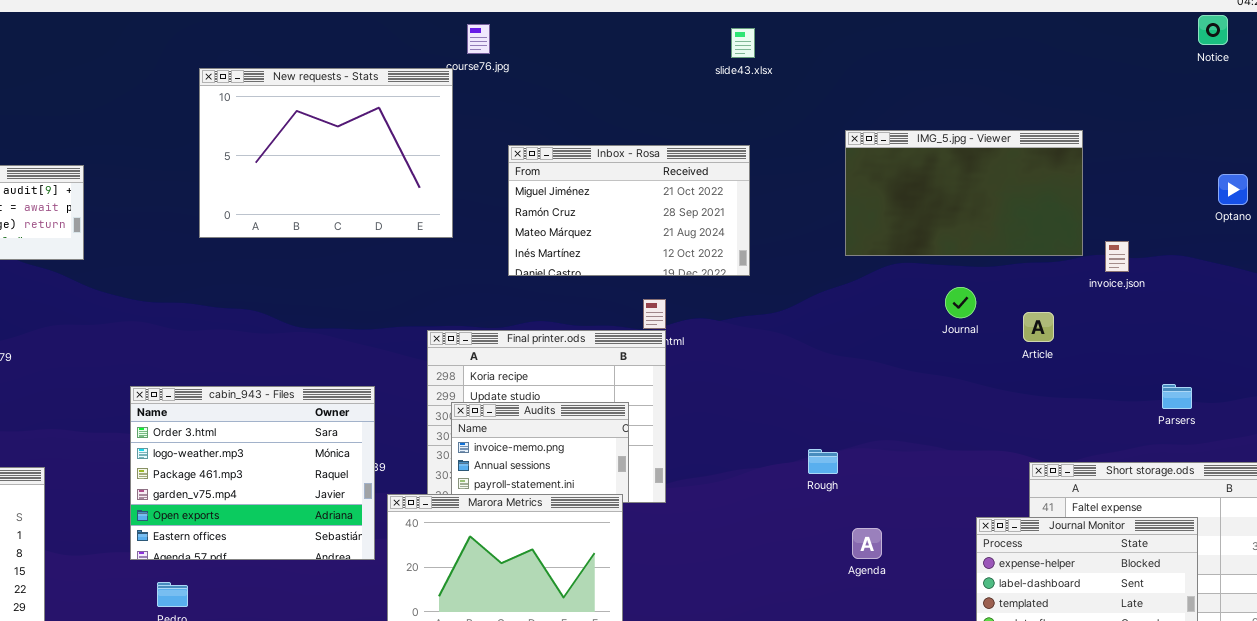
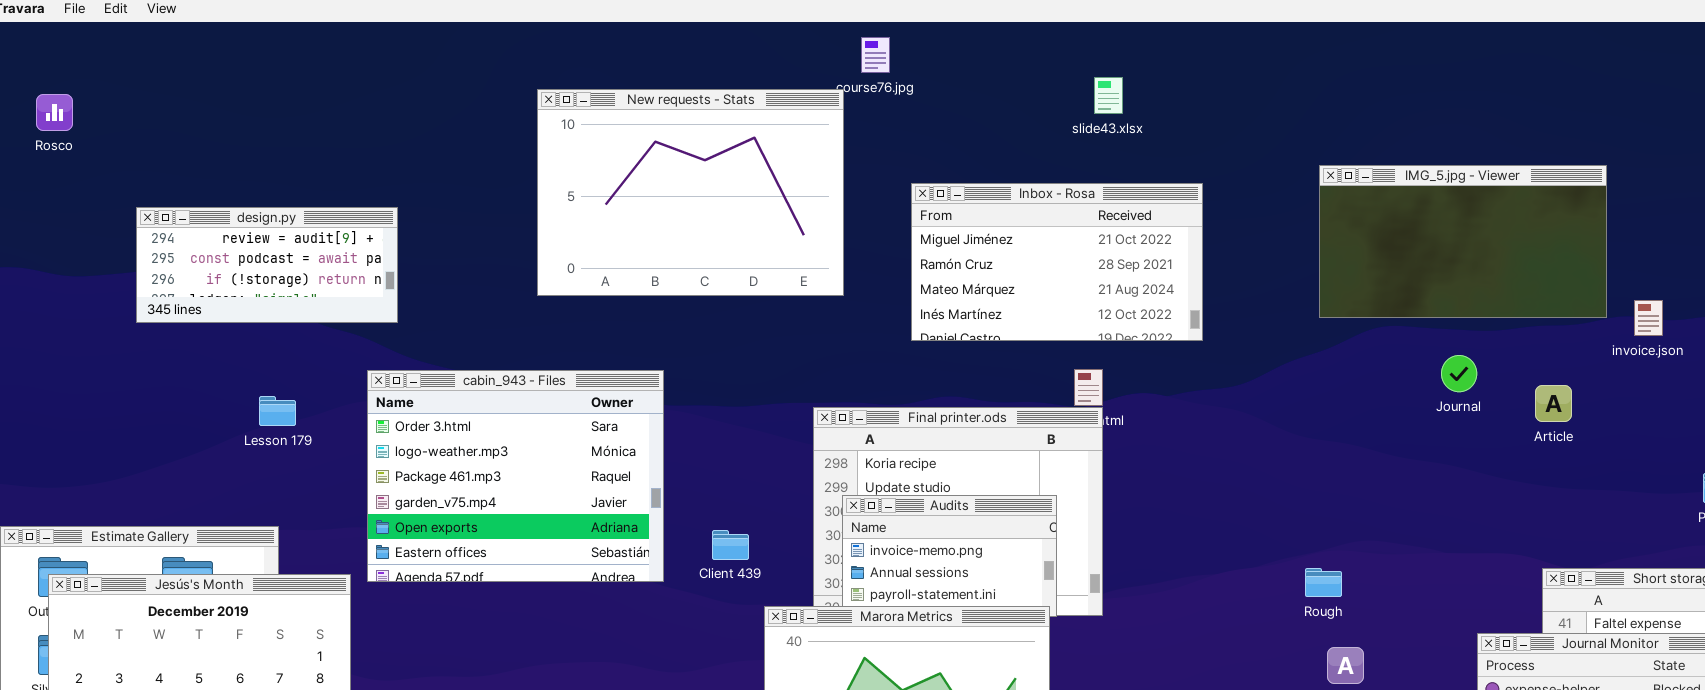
slide43.xlsx: [731,28,755,58] -> [1094,77,1123,114], moved
cabin_943 - Files: [130,386,375,560] -> [367,370,664,582], moved
Rough: [808,449,838,474] -> [1305,568,1342,597], moved

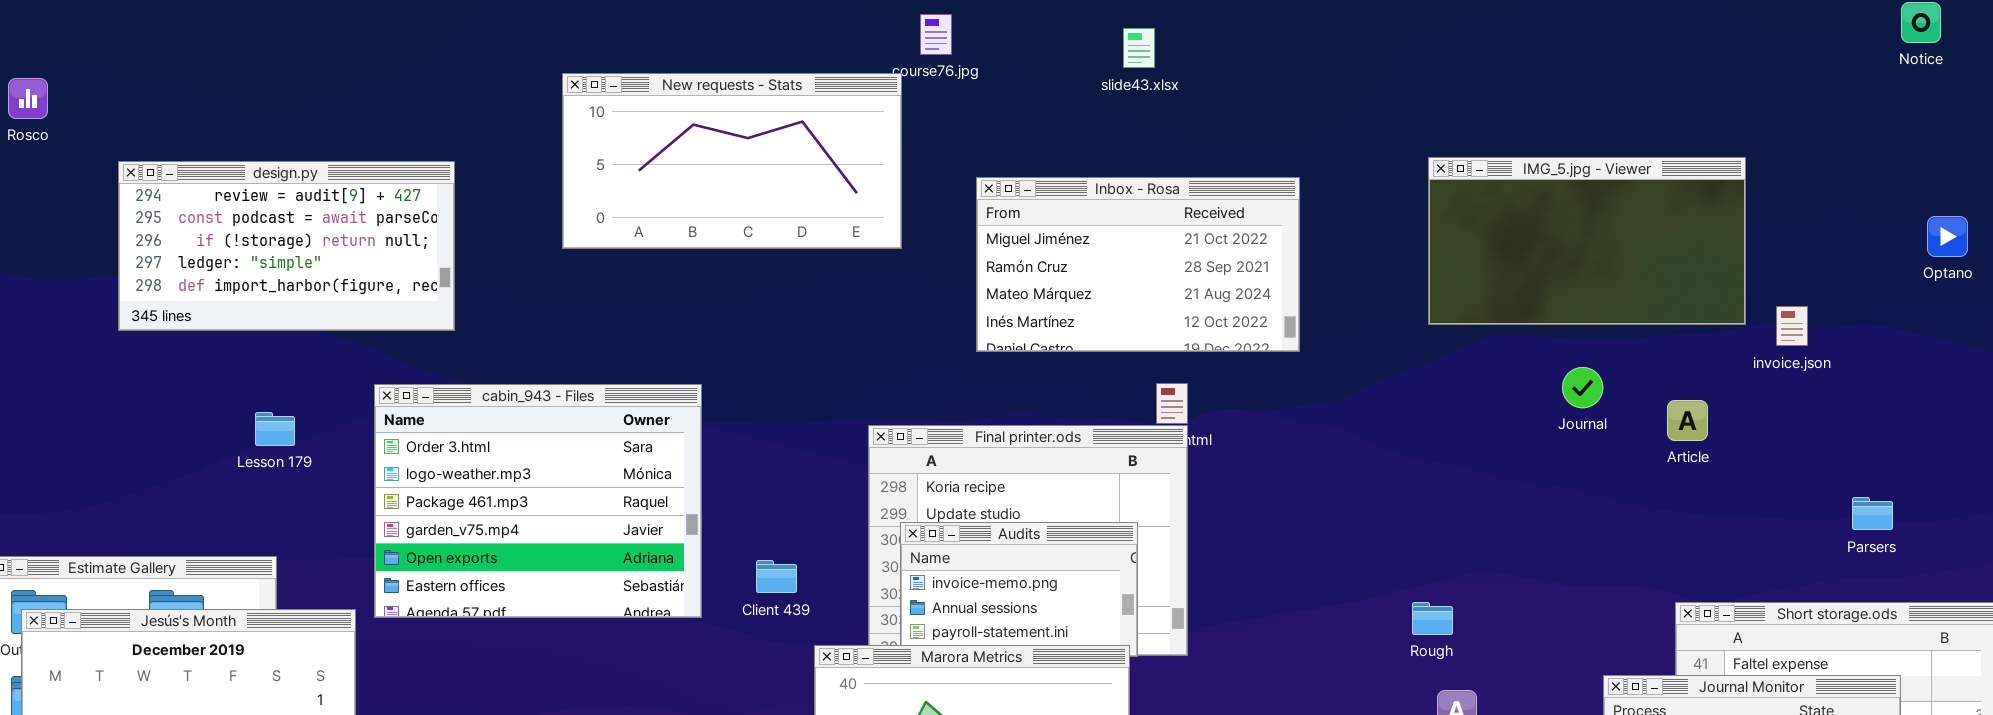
slide43.xlsx: [1094,77,1123,114] -> [1123,28,1155,68], moved
New requests - Stats: [537,89,844,296] -> [562,73,902,249], resized
design.py: [136,207,398,323] -> [118,161,455,331], resized

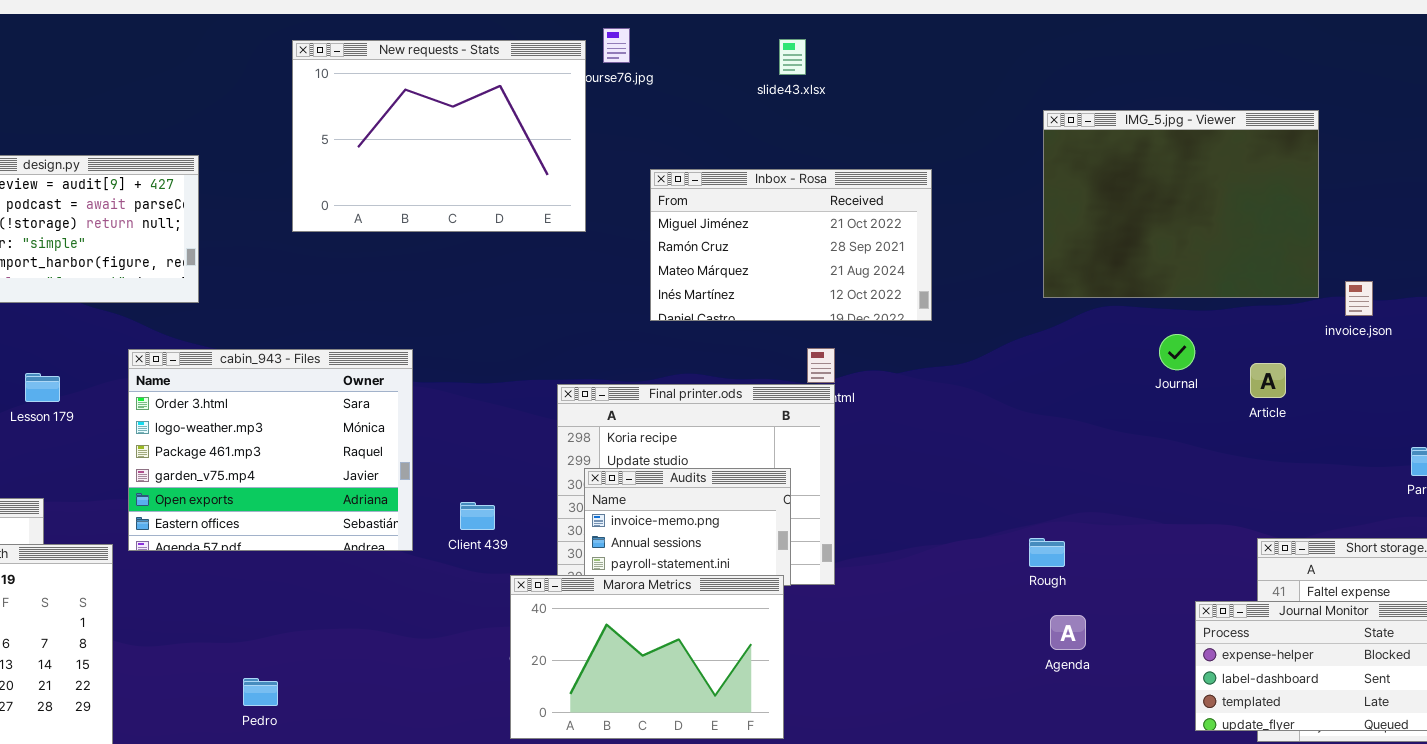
New requests - Stats: [562,73,902,249] -> [292,40,586,232], resized
IMG_5.jpg - Viewer: [1428,157,1746,325] -> [1043,110,1319,298], resized

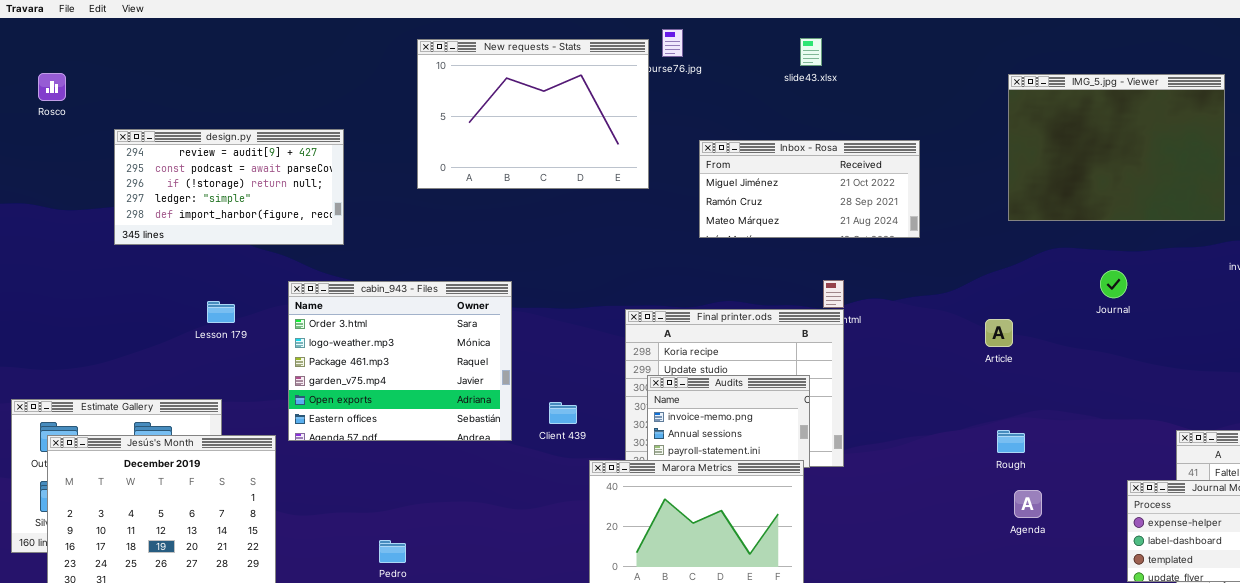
IMG_5.jpg - Viewer: [1043,110,1319,298] -> [1008,74,1225,221], moved
Inbox - Rosa: [650,169,932,321] -> [699,140,920,238], resized
Article: [1250,363,1286,398] -> [985,319,1013,347], moved

